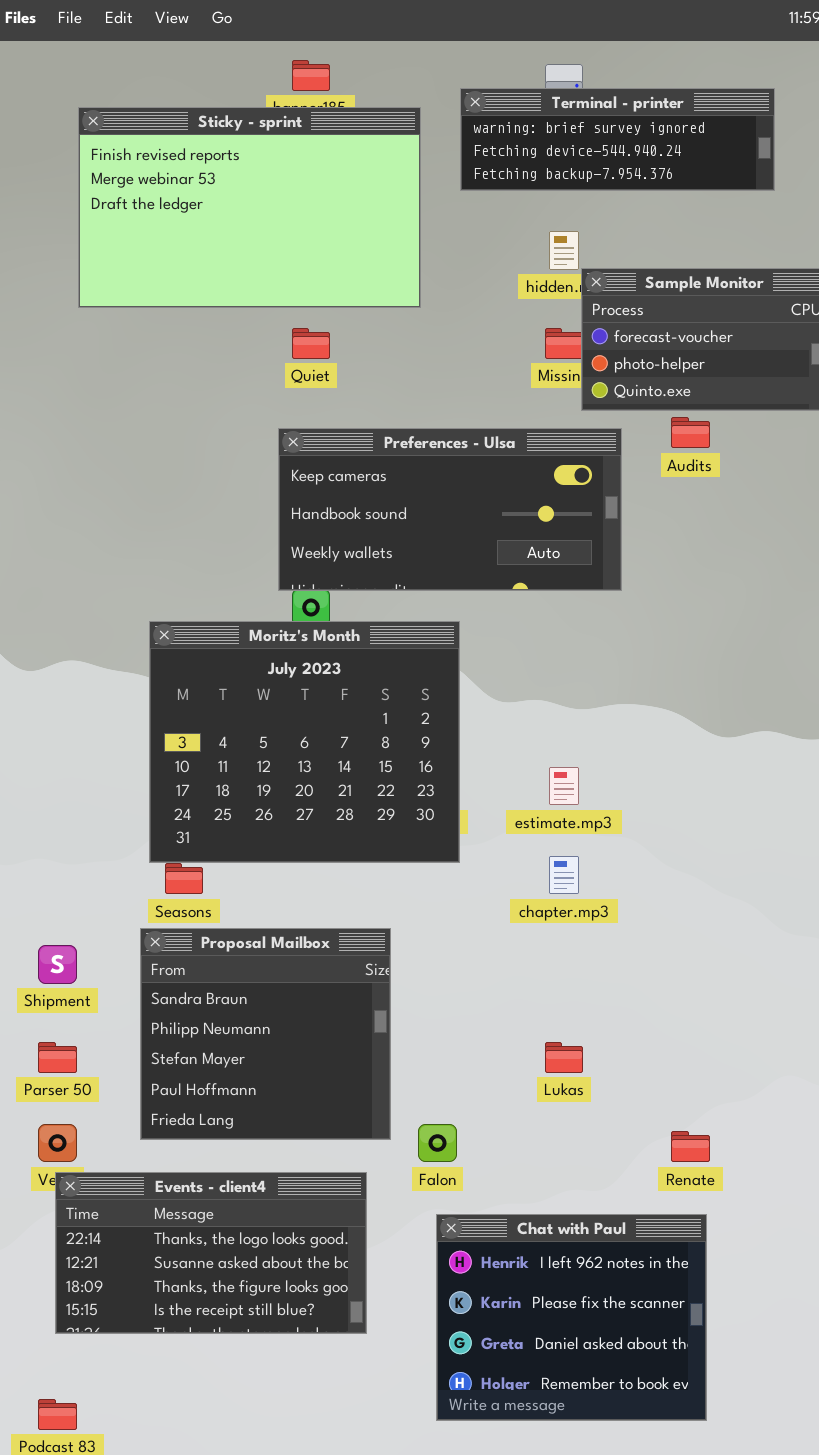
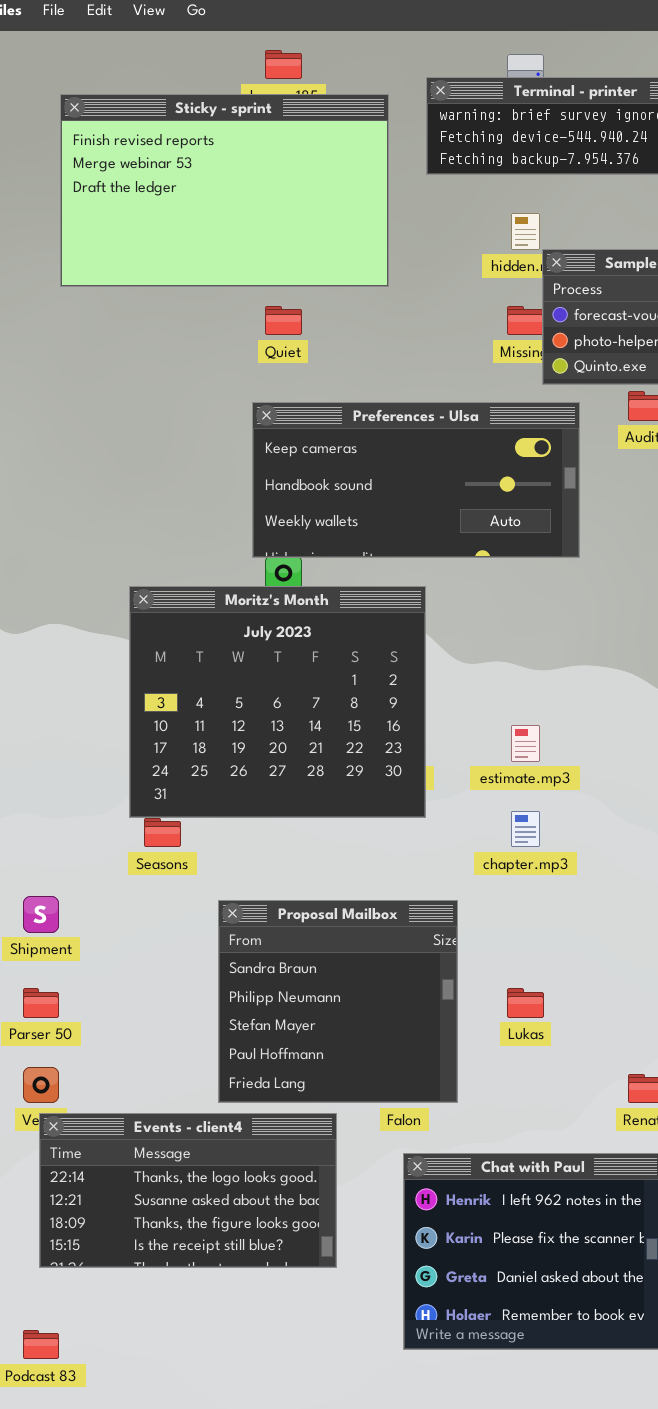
Proposal Mailbox: [140,928,391,1140] -> [218,900,458,1103], moved

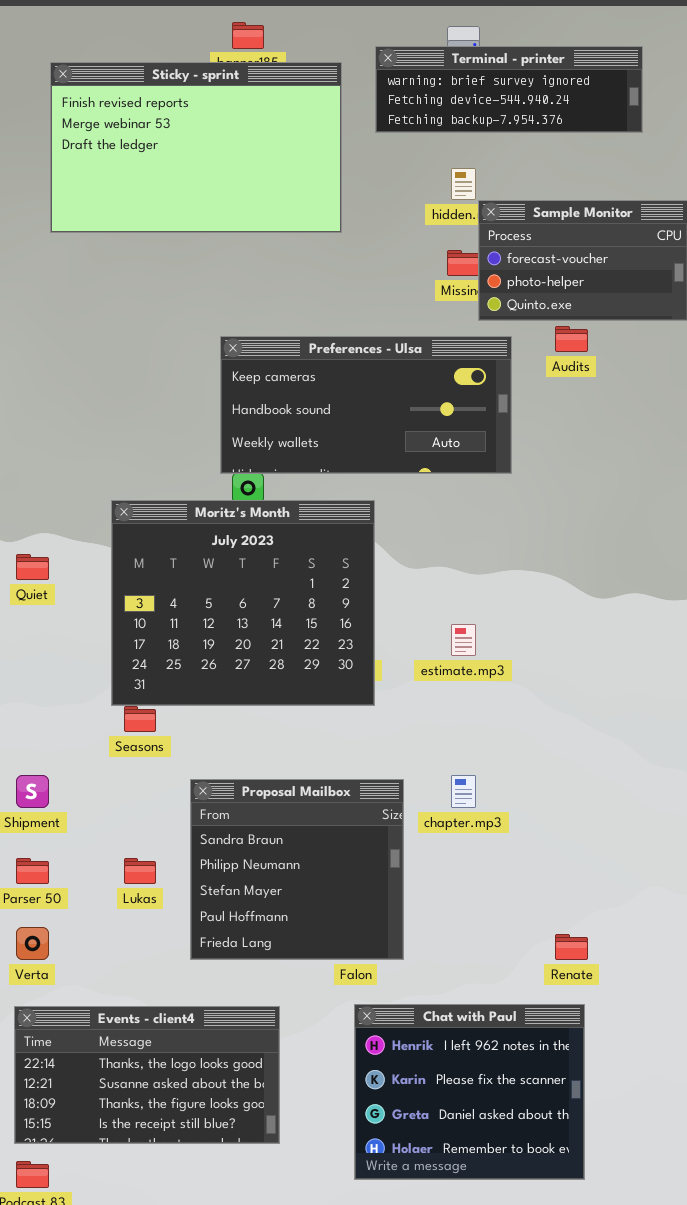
Quiet: [265,306,302,335] -> [16,554,49,580], moved
chapter.mp3: [511,811,540,847] -> [451,775,476,808], moved
Lukas: [507,988,544,1018] -> [124,858,156,884], moved
Events - client4: [39,1113,337,1268] -> [14,1006,280,1144], moved

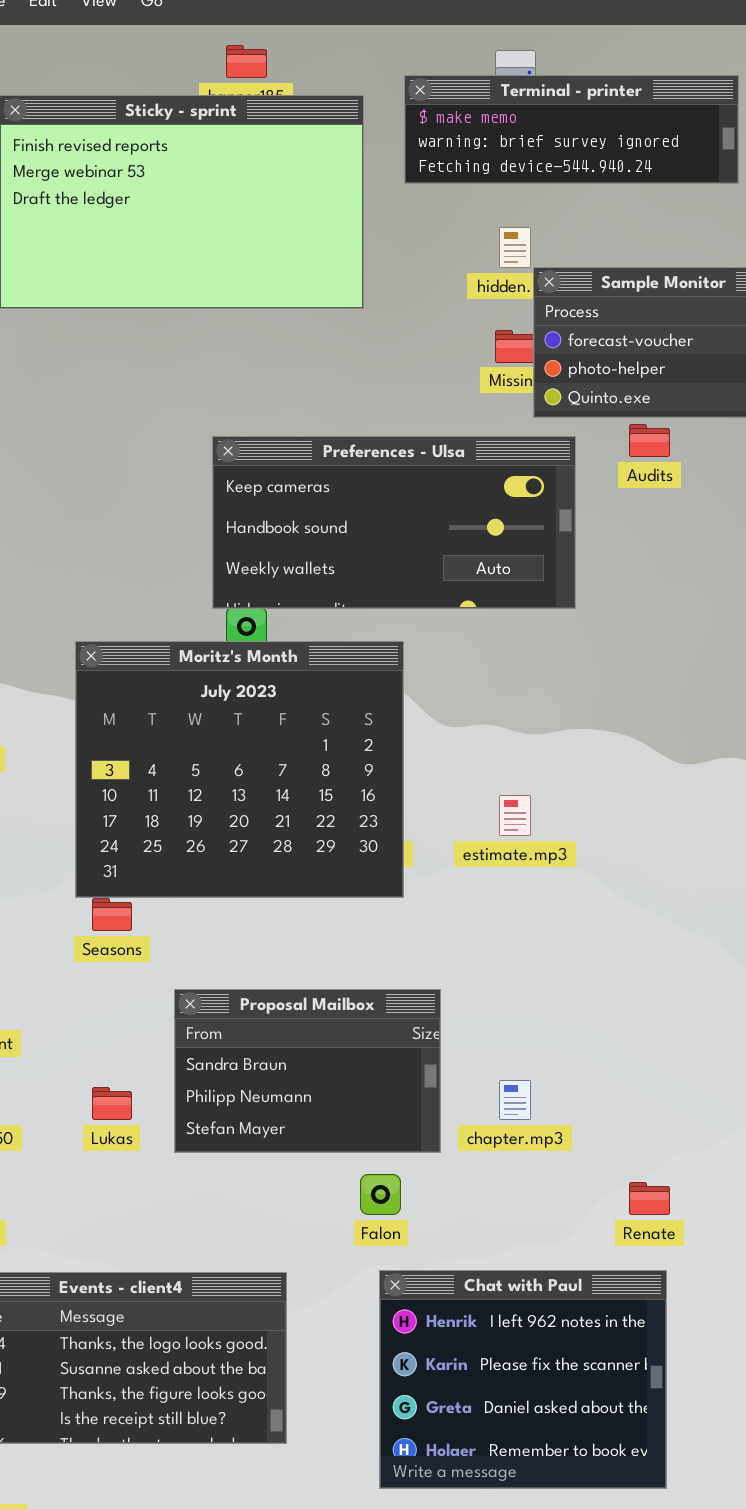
Terminal - printer: [375,46,643,133] -> [404,75,739,184], scrolled up 1 row
chapter.mp3: [451,775,476,808] -> [499,1080,531,1120], moved
Proposal Mailbox: [190,779,404,960] -> [174,989,441,1153], resized

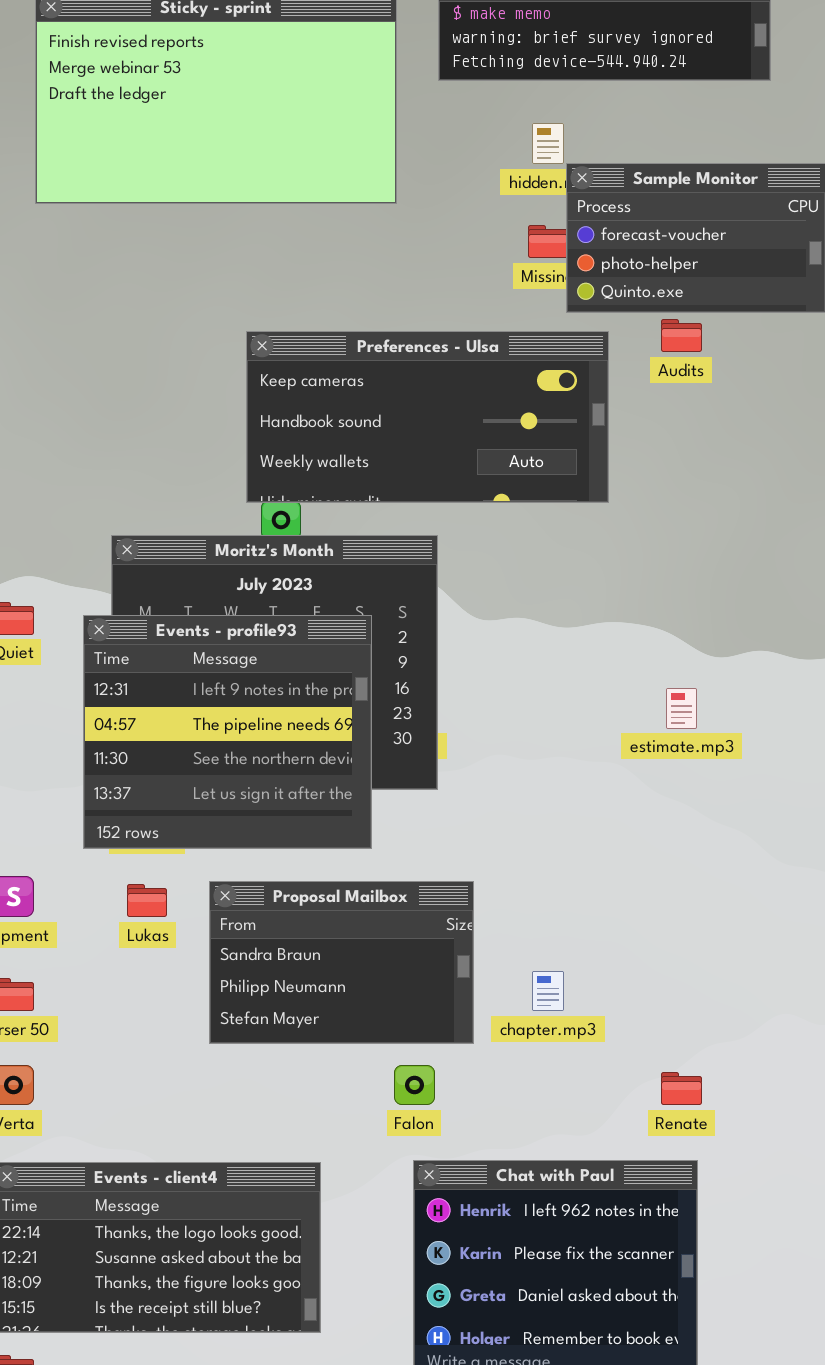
Events - profile93: none -> [83,615,372,849], opened
estimate.mp3: [499,795,531,836] -> [666,688,697,729], moved
Lukas: [92,1087,132,1120] -> [127,884,167,917], moved

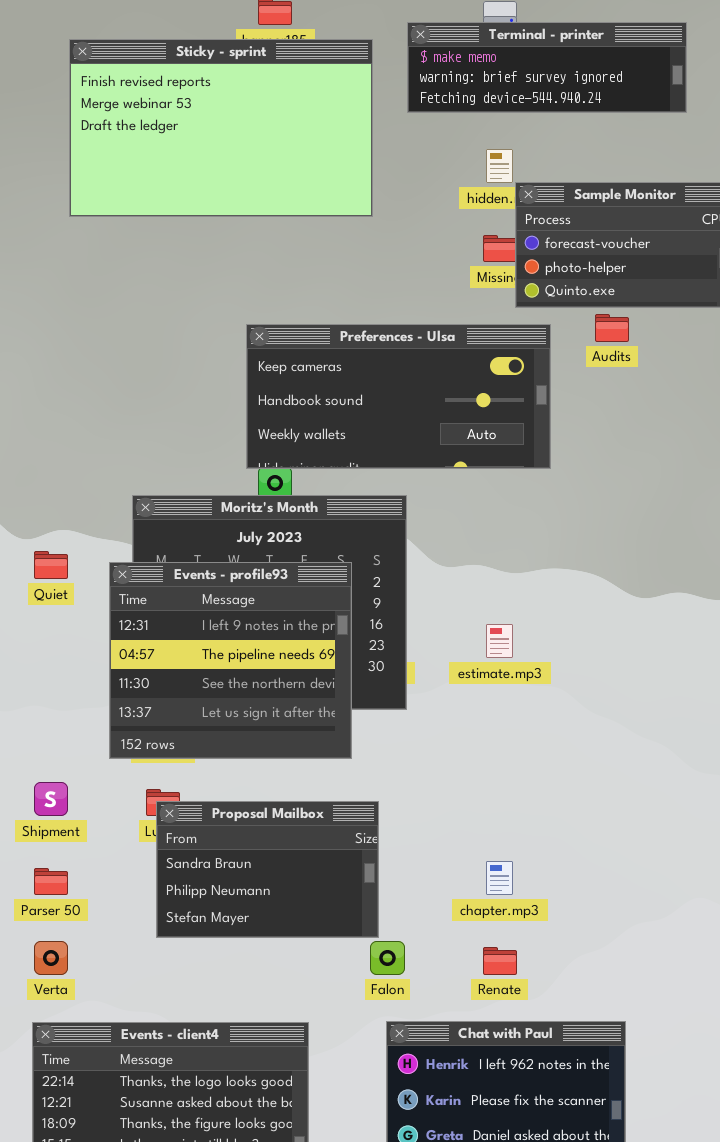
estimate.mp3: [666,688,697,729] -> [486,624,513,658], moved
Proposal Mailbox: [209,881,474,1044] -> [156,801,379,938], moved
Renate: [661,1072,702,1105] -> [483,947,517,975], moved

